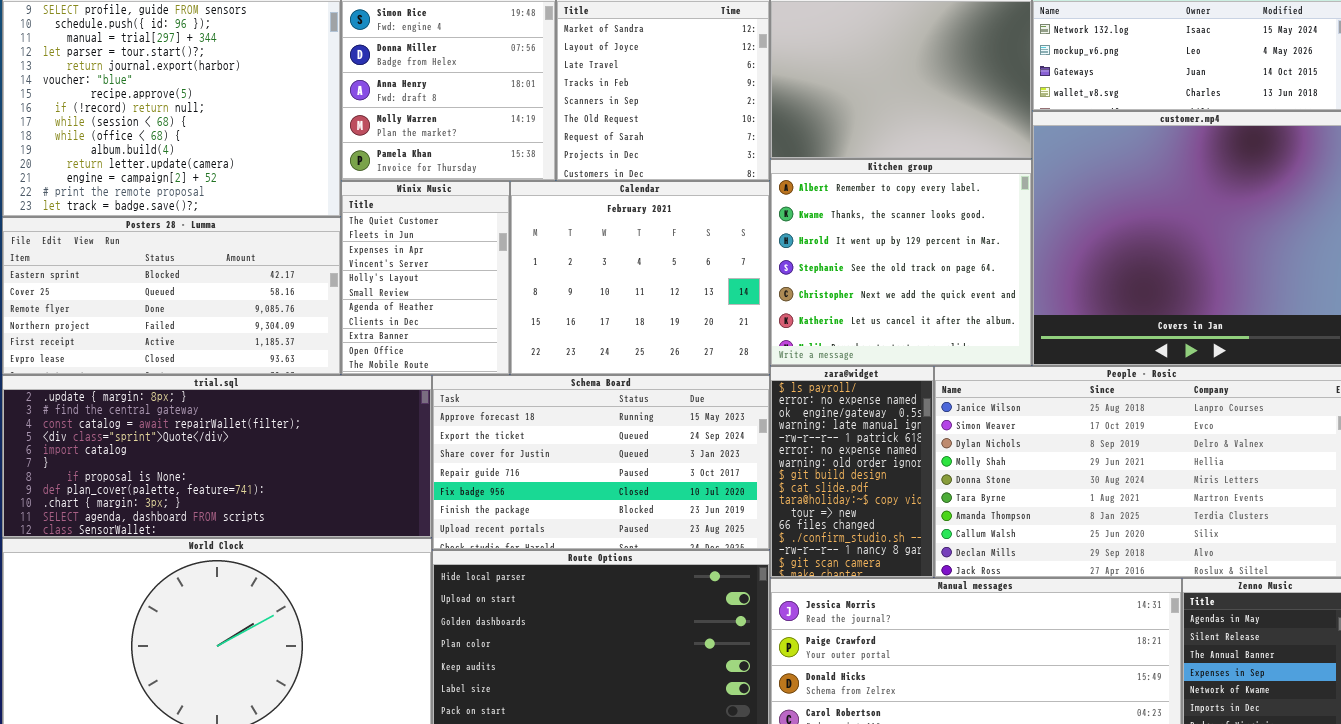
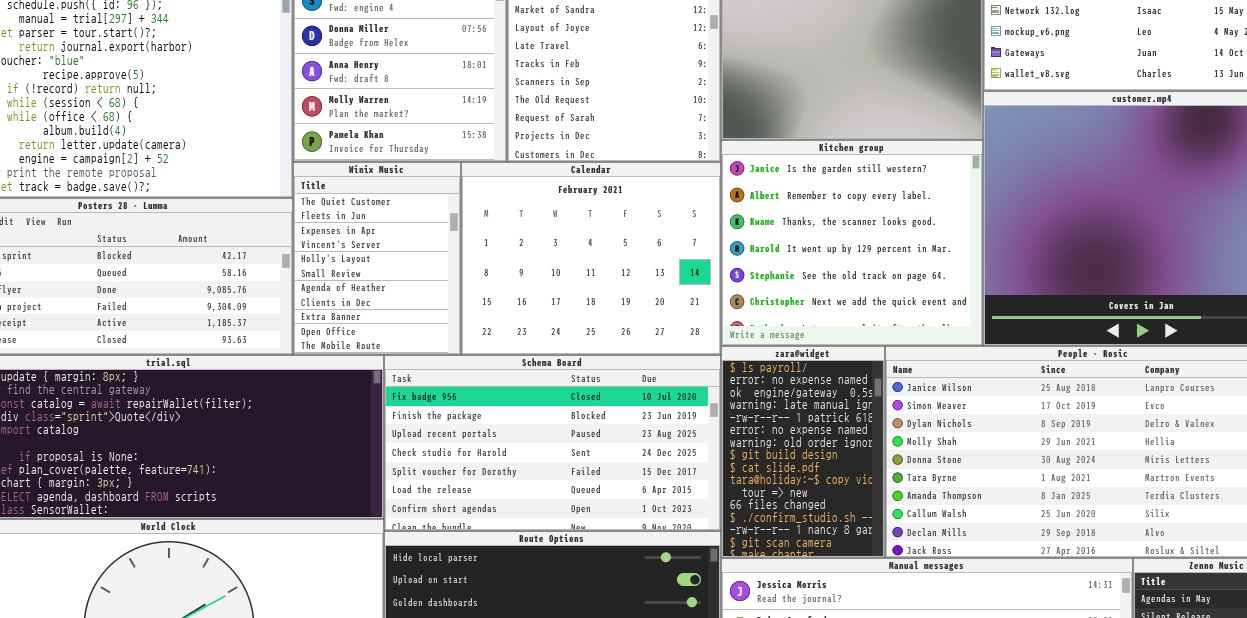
Kitchen group: [770,159,1032,366] -> [721,140,983,346], scrolled up 1 row
Schema Board: [432,375,770,550] -> [384,355,721,531], scrolled down 4 rows

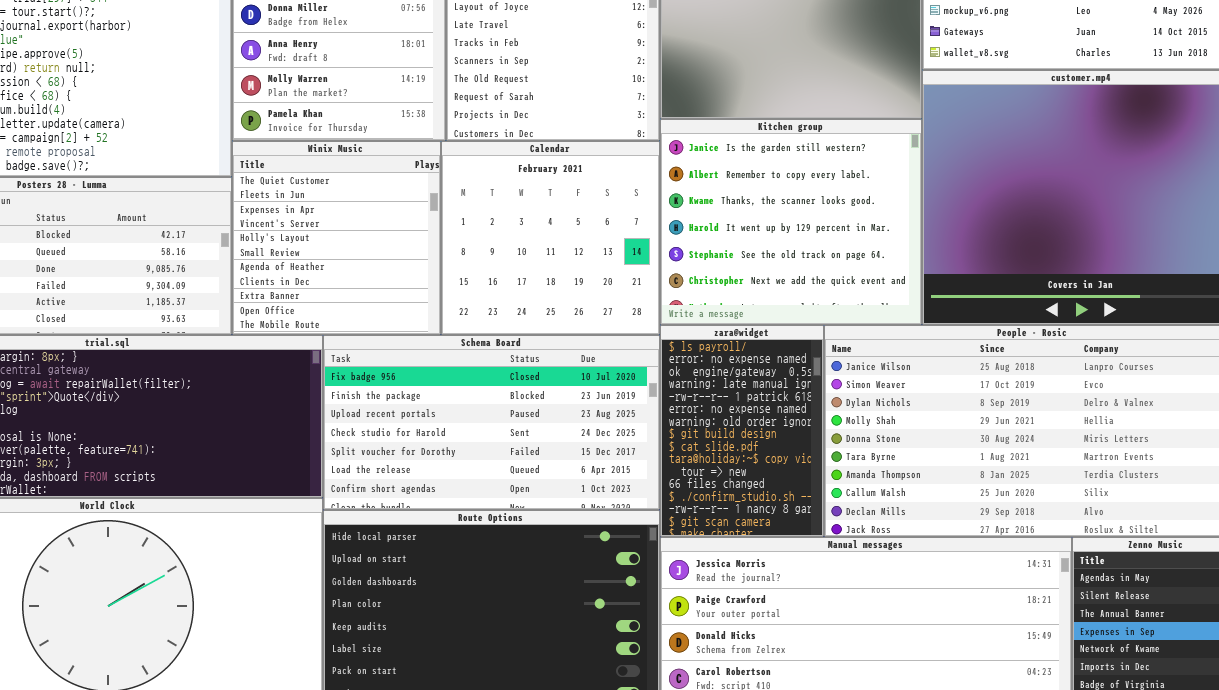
Winix Music: [293,162,461,355] -> [232,141,441,335], resized
Calendar: [461,162,721,355] -> [441,141,660,335], resized

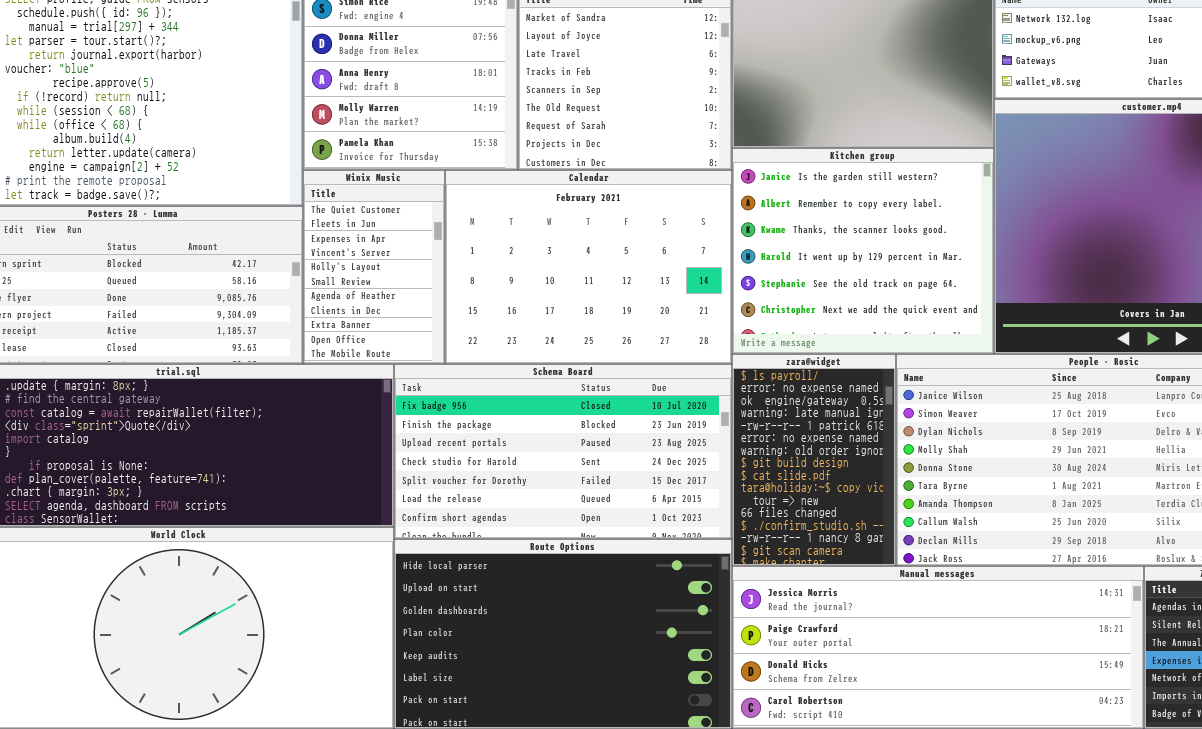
Winix Music: [232,141,441,335] -> [303,170,445,364], resized
Calendar: [441,141,660,335] -> [445,170,732,364], resized

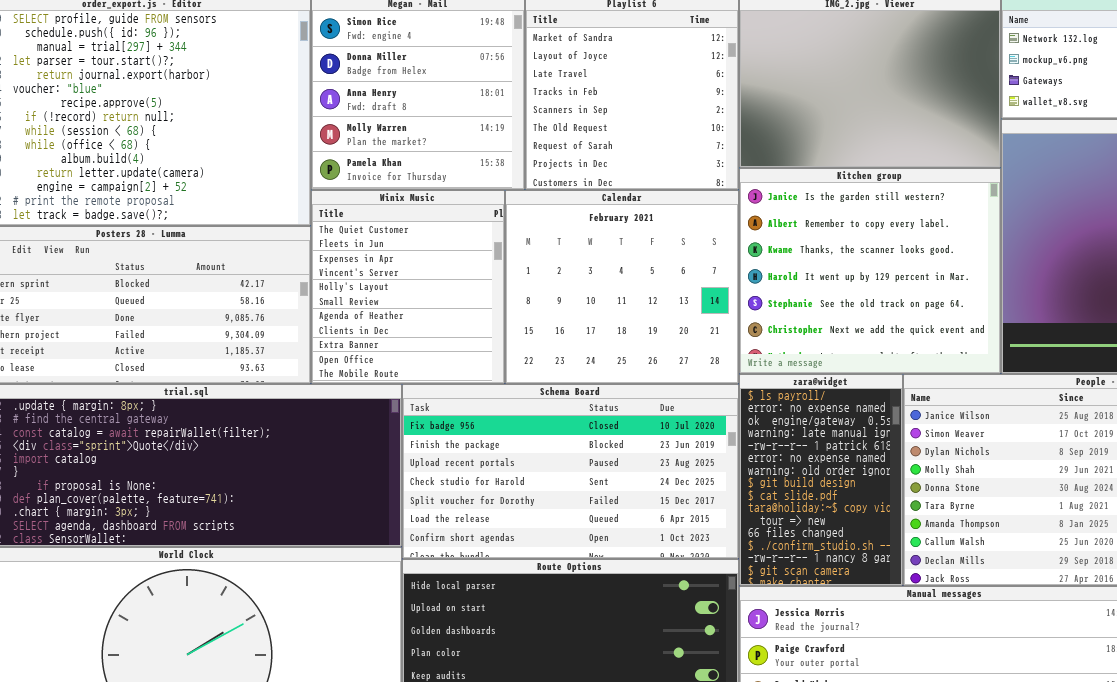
Winix Music: [303,170,445,364] -> [311,190,505,384], resized
Calendar: [445,170,732,364] -> [505,190,739,384], resized

